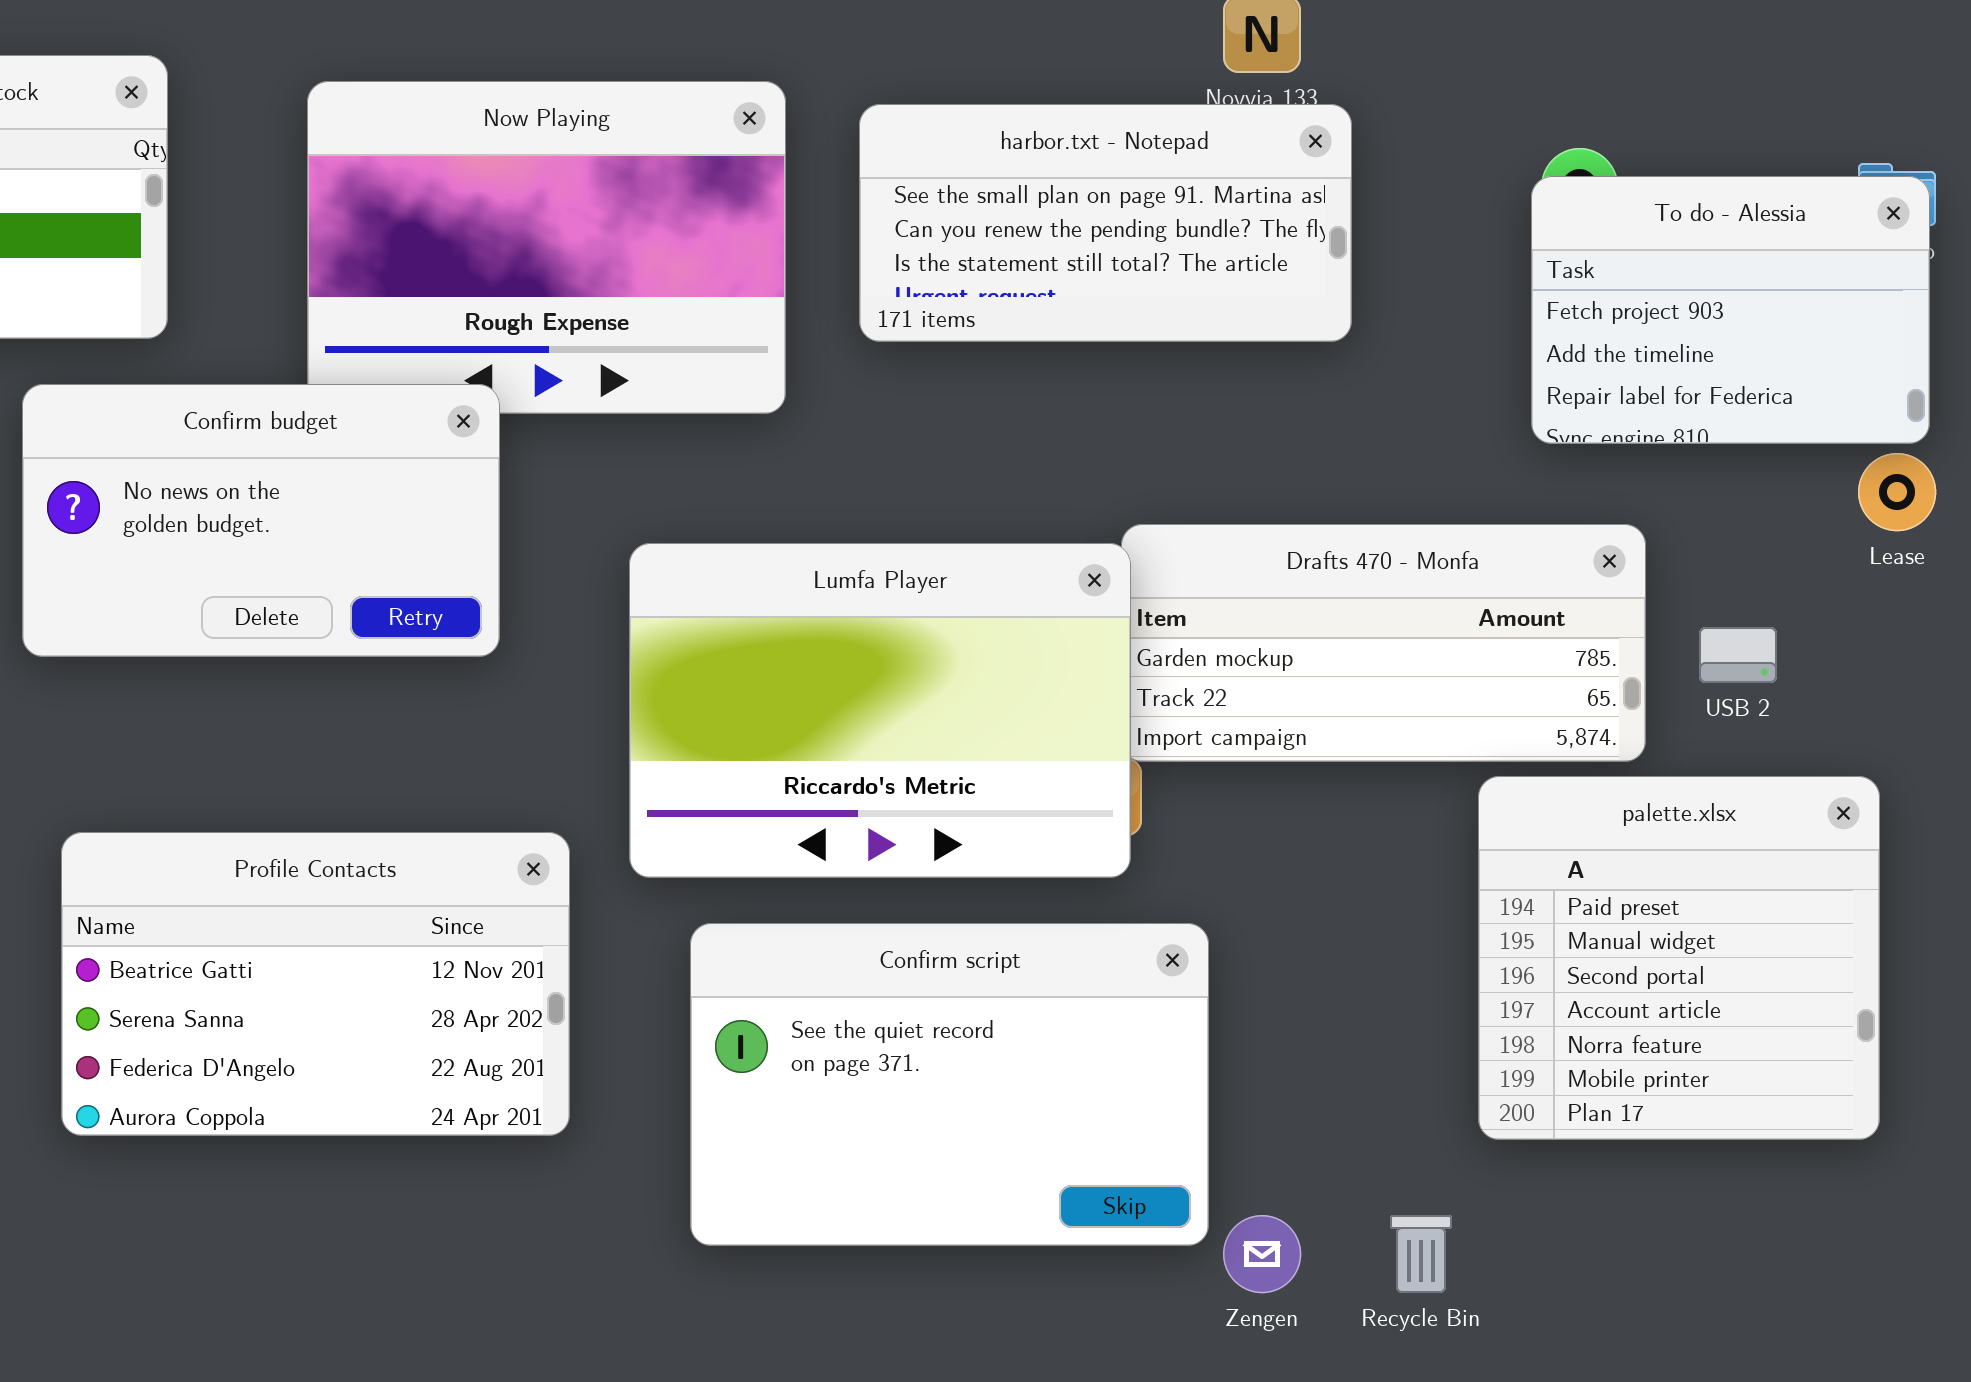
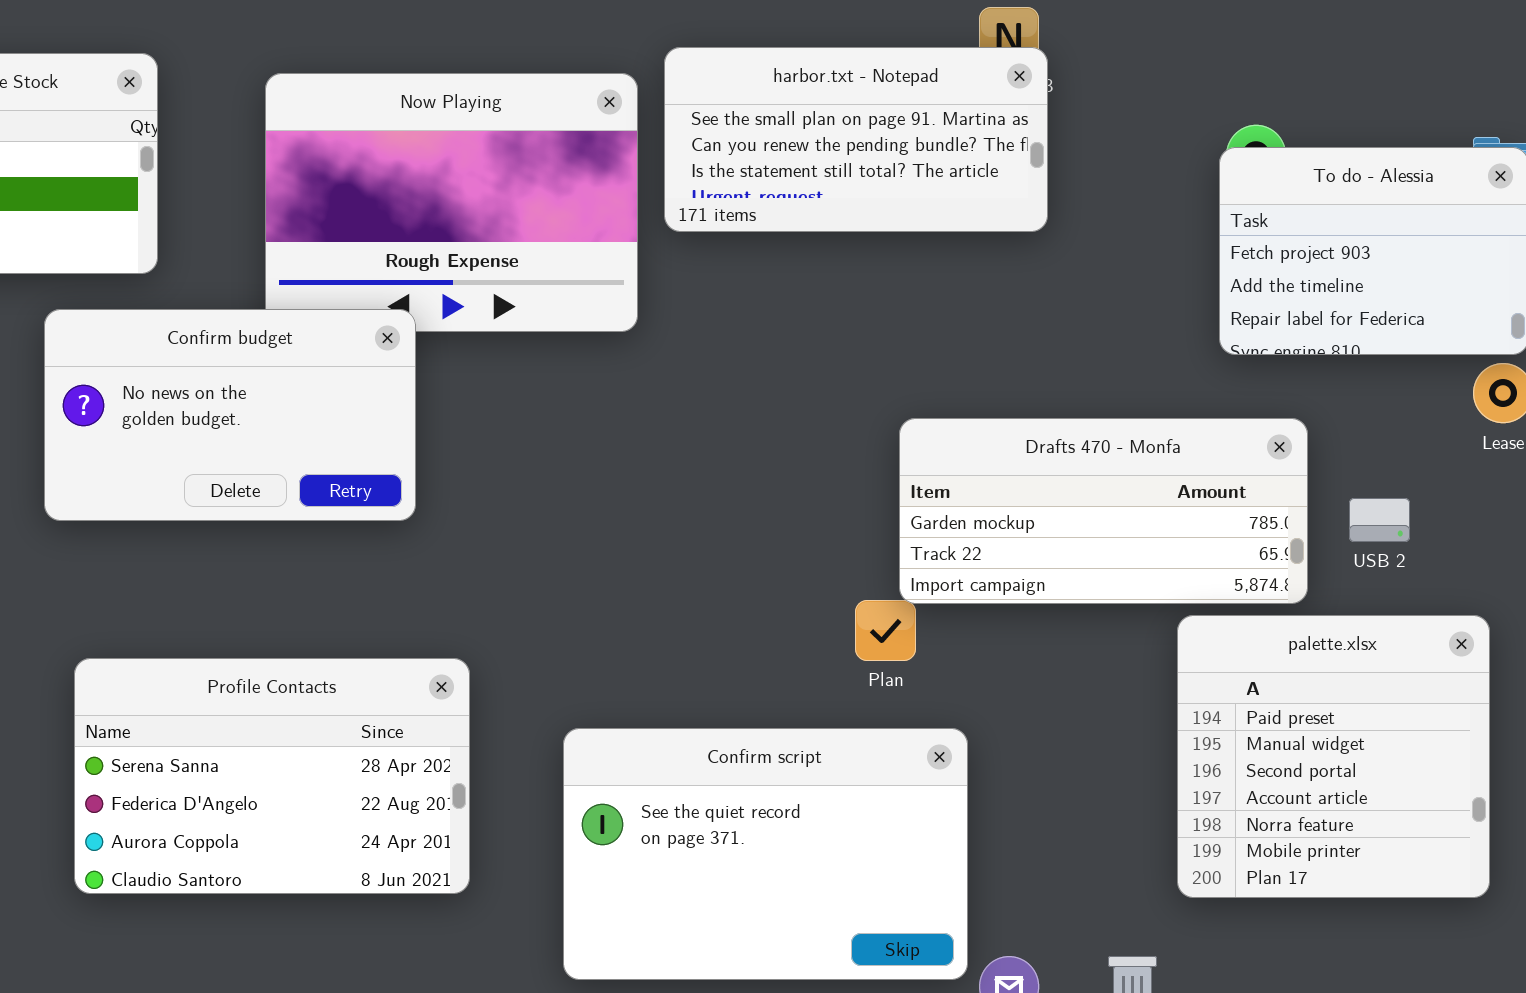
harbor.txt - Notepad: [859,104,1352,342] -> [664,47,1048,232], moved
Lumfa Player: [629,543,1131,878] -> none, closed
Profile Contacts: [61,832,570,1136] -> [74,658,470,894], scrolled down 1 row

